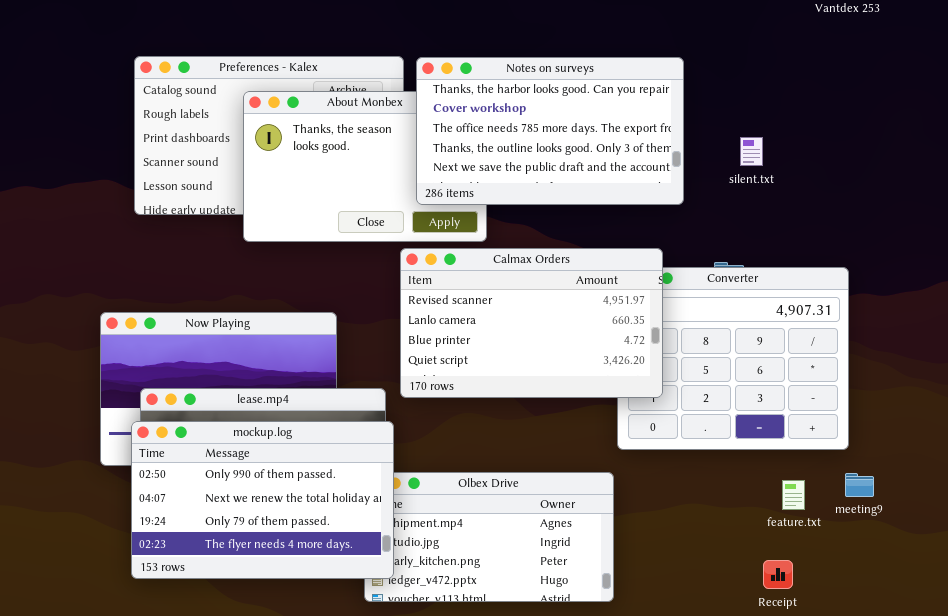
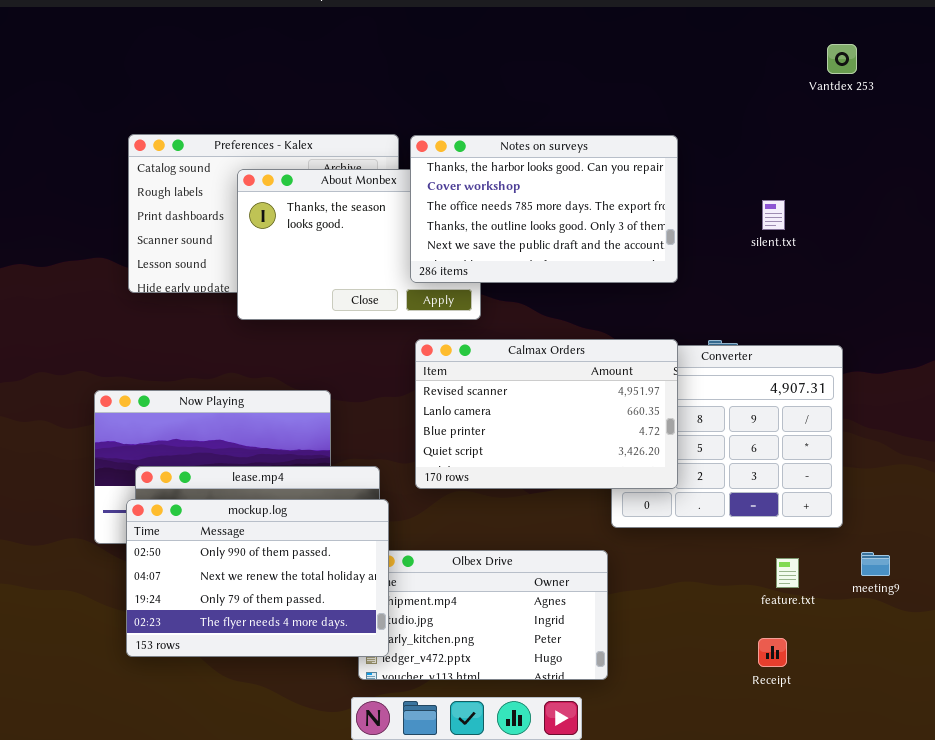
silent.txt: [740,137,763,166] -> [762,200,785,230], moved
Calmax Orders: [400,248,663,398] -> [415,339,678,489], moved
meeting9: [845,473,874,497] -> [861,552,890,576], moved

